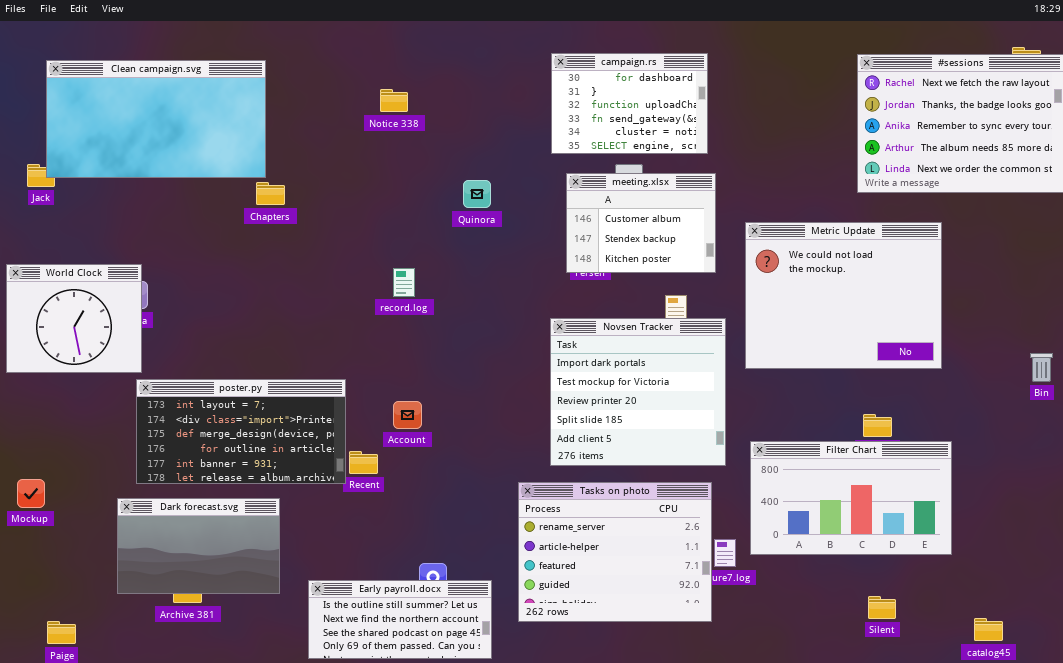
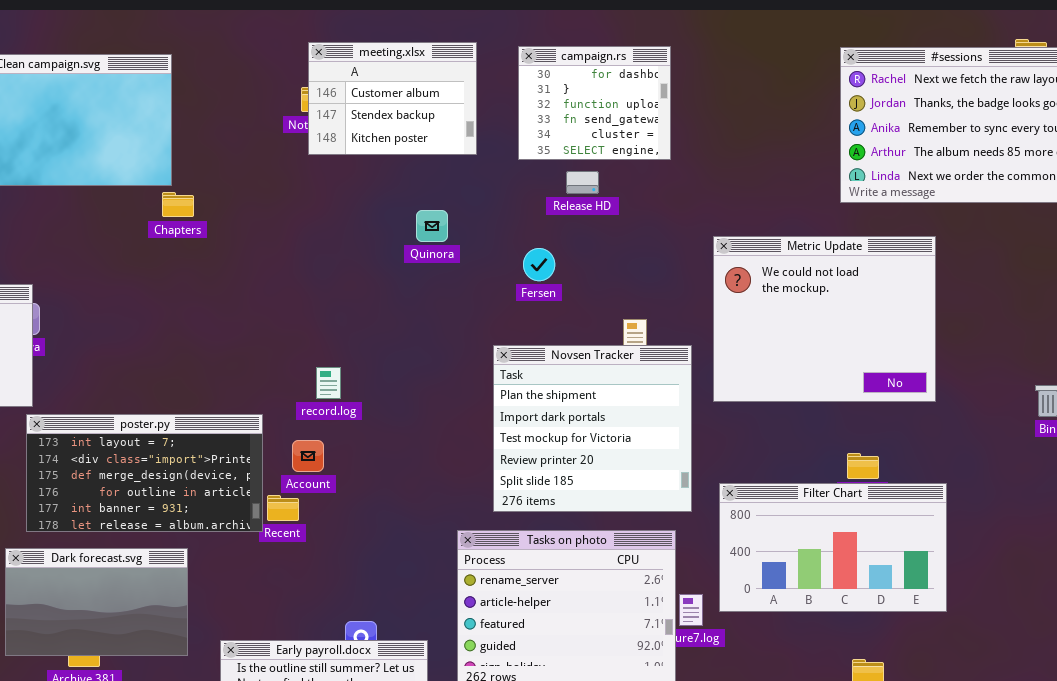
campaign.rs: [551,53,708,154] -> [518,46,671,160], resized
meeting.xlsx: [566,173,716,273] -> [308,42,477,155], moved
Quinora: [463,180,491,208] -> [416,210,448,242], moved
record.log: [393,268,415,297] -> [316,367,341,399], moved
Novsen Tracker: [550,318,726,466] -> [493,345,692,512], scrolled up 1 row
Account: [393,401,422,429] -> [292,440,324,472], moved

